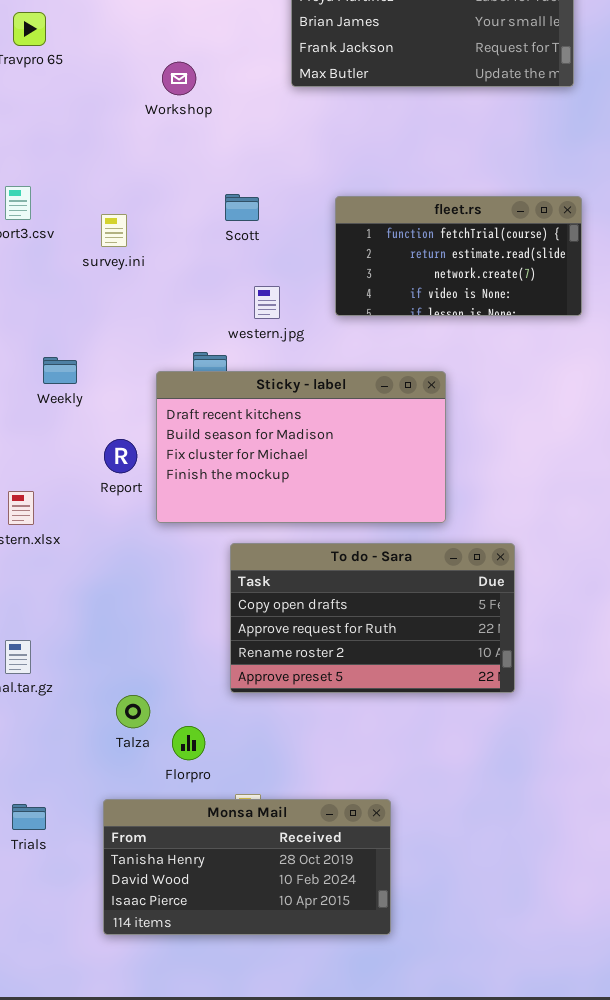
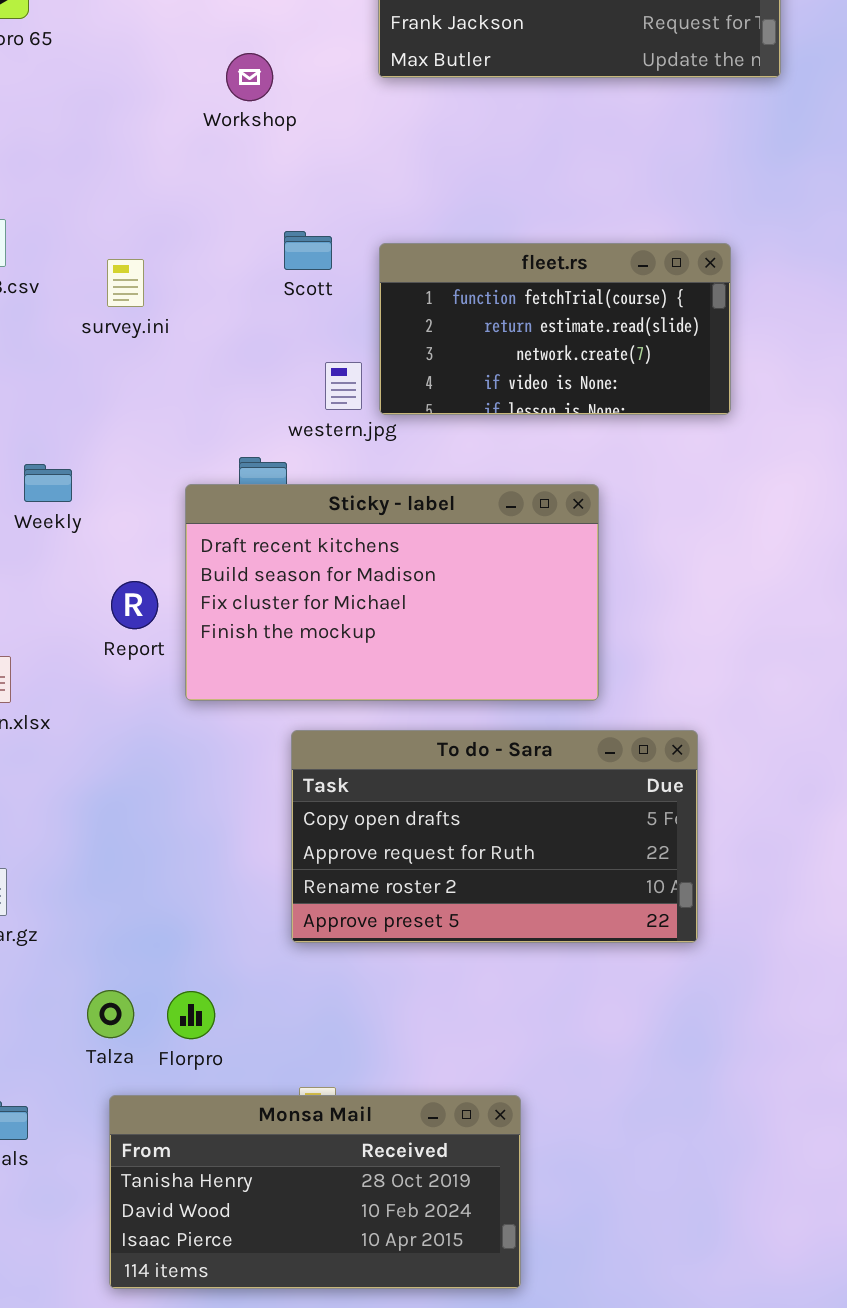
Workshop: [162,62,196,95] -> [226,53,273,101], moved
fleet.rs: [335,196,582,316] -> [379,243,731,415], moved
Talza: [116,695,150,728] -> [87,990,134,1038], moved
Florpro: [172,726,205,760] -> [167,991,215,1039], moved

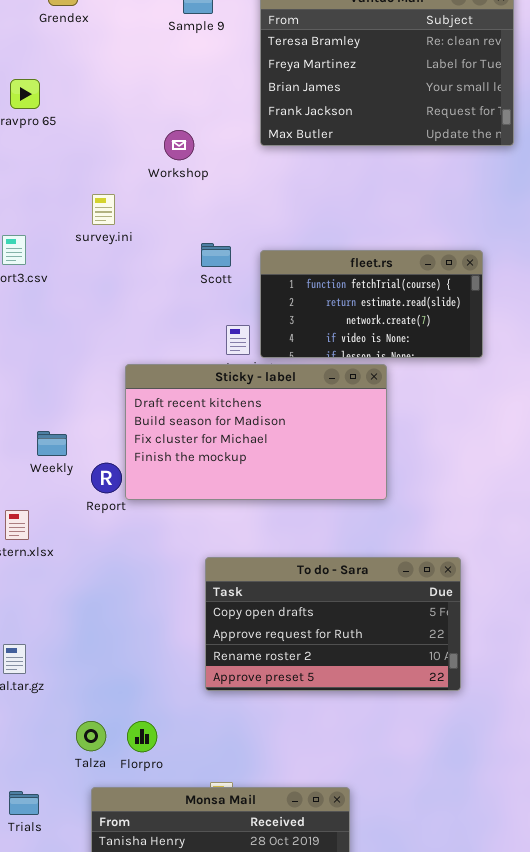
survey.ini: [107,259,144,307] -> [92,194,115,225], moved
Weekly: [24,464,72,502] -> [37,431,67,456], moved
Sticky - label: [185,484,599,701] -> [125,364,387,500], moved

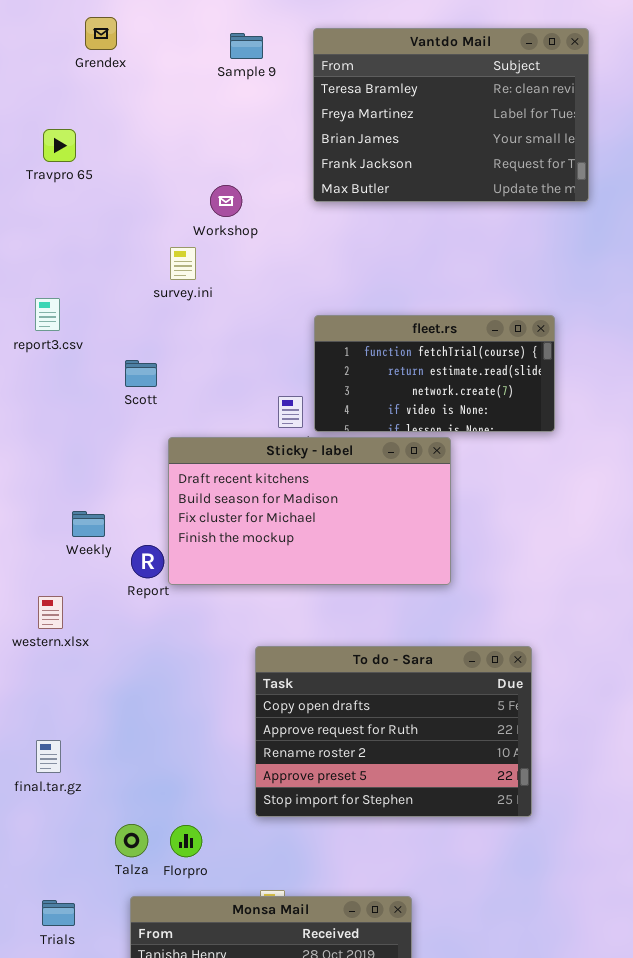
survey.ini: [92,194,115,225] -> [170,247,196,280], moved
Scott: [201,243,231,267] -> [125,360,157,387], moved
To do - Sara: [205,557,461,691] -> [255,646,532,817], resized

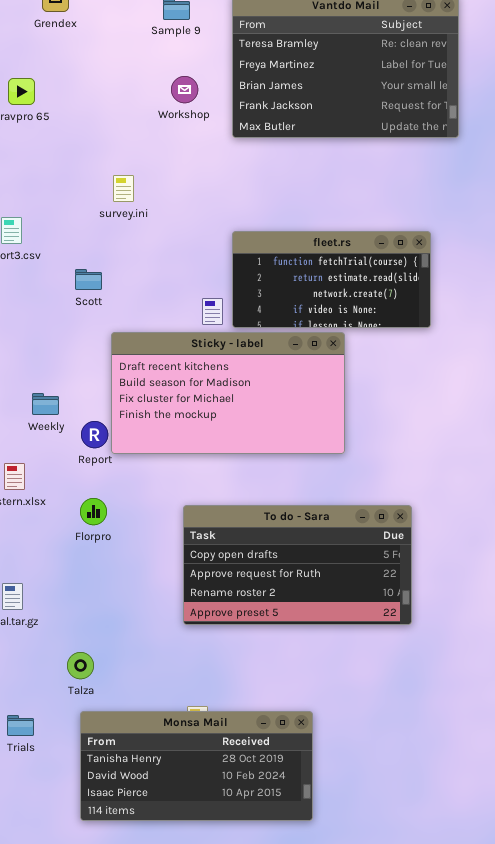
Workshop: [210,185,242,217] -> [171,76,198,103], moved
To do - Sara: [255,646,532,817] -> [183,505,412,625], resized
Florpro: [170,825,202,857] -> [80,498,107,525], moved

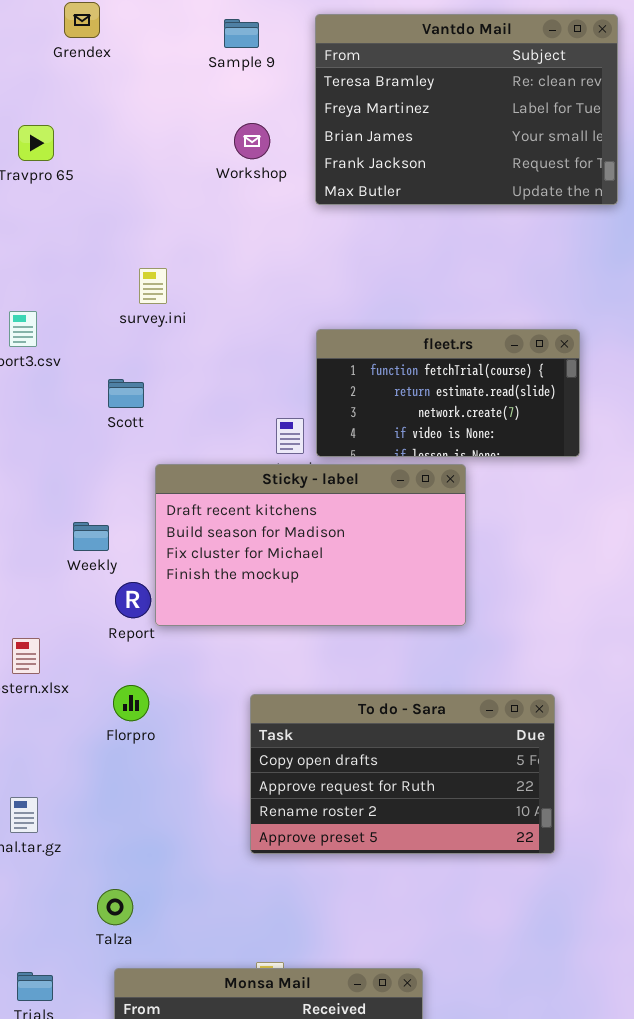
survey.ini: [113,175,134,202] -> [139,268,167,304], moved
Weekly: [32,393,59,415] -> [73,522,109,551], moved

